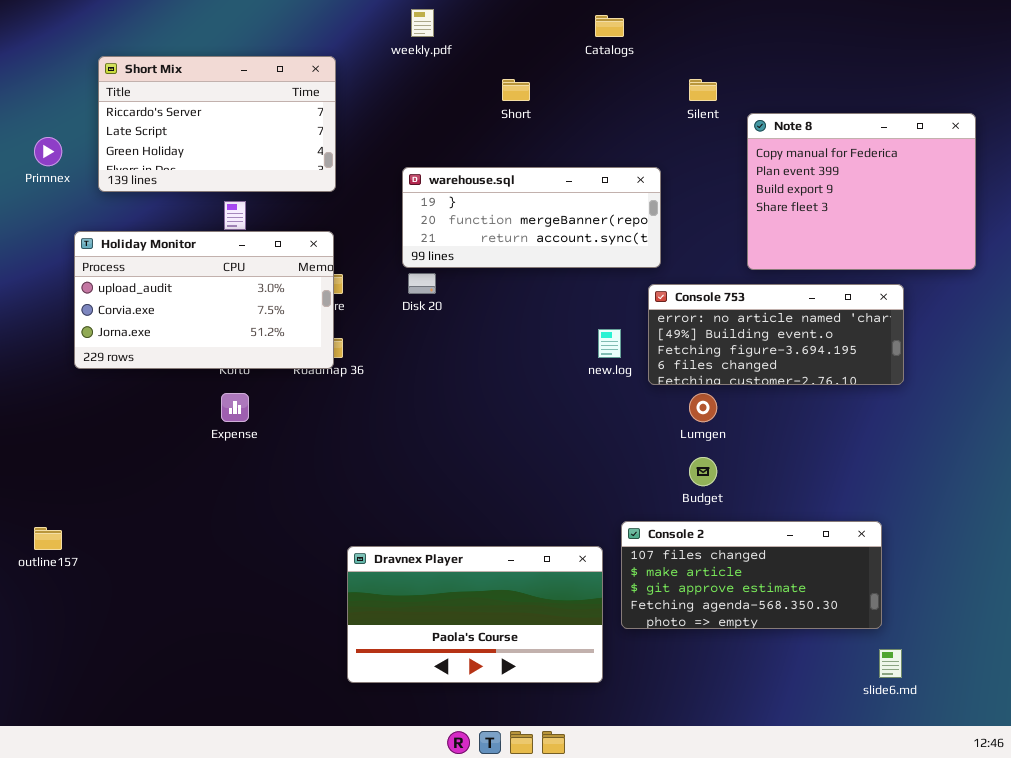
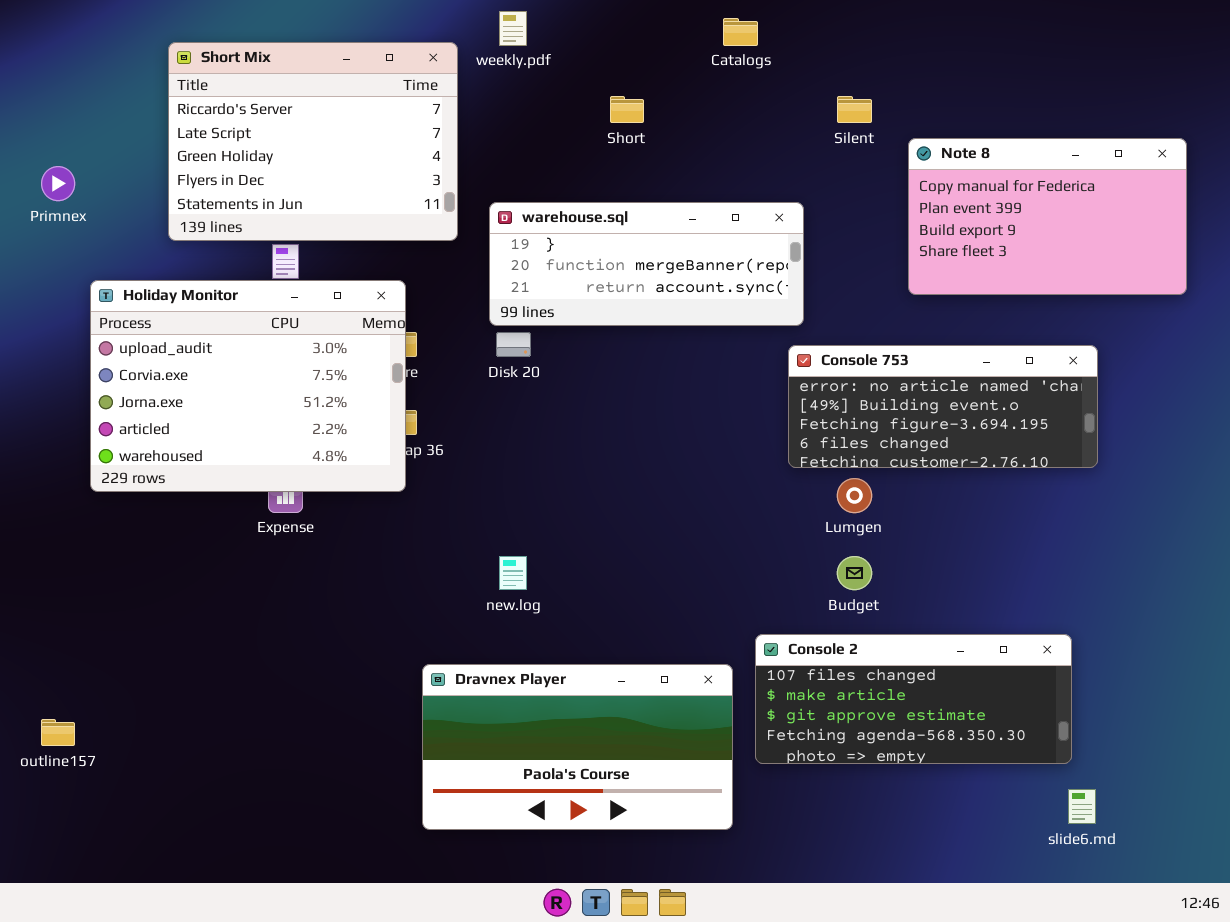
Short Mix: [98,56,336,192] -> [168,42,458,241], moved, resized
Note 8: [747,113,976,270] -> [908,138,1187,295], resized
Holiday Monitor: [74,231,334,369] -> [90,280,406,492], resized
new.log: [598,329,621,358] -> [499,556,527,590], moved
outline157: [34,527,62,550] -> [41,719,75,746], moved

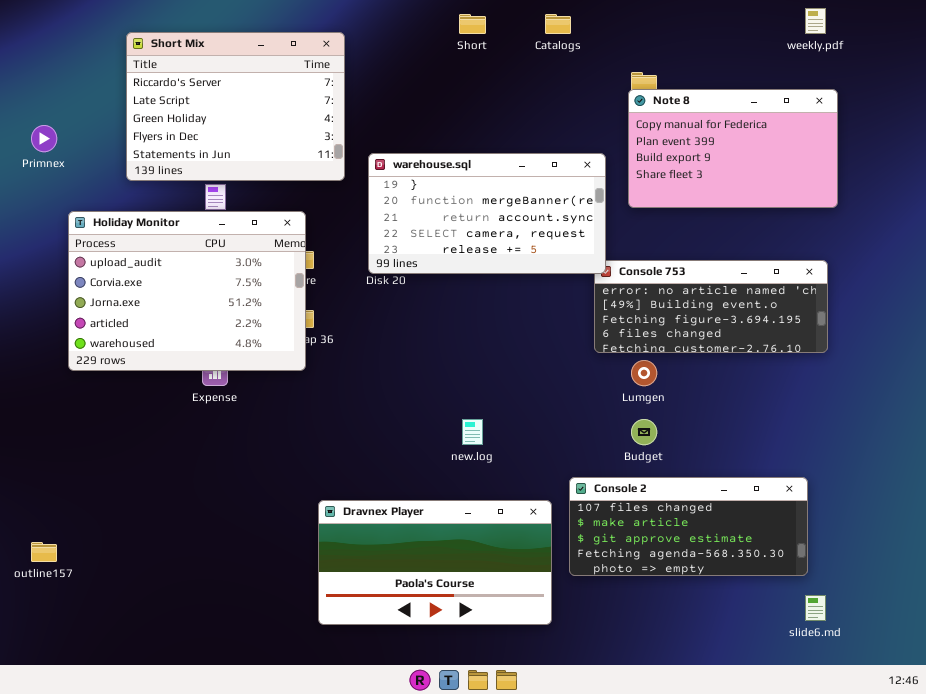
weekly.pdf: [499,11,527,46] -> [805,8,826,34], moved
Short: [610,96,644,123] -> [459,14,486,34], moved
Note 8: [908,138,1187,295] -> [628,89,838,208], moved
warehouse.sql: [489,202,804,326] -> [368,153,606,274], resized
new.log: [499,556,527,590] -> [462,419,483,445], moved

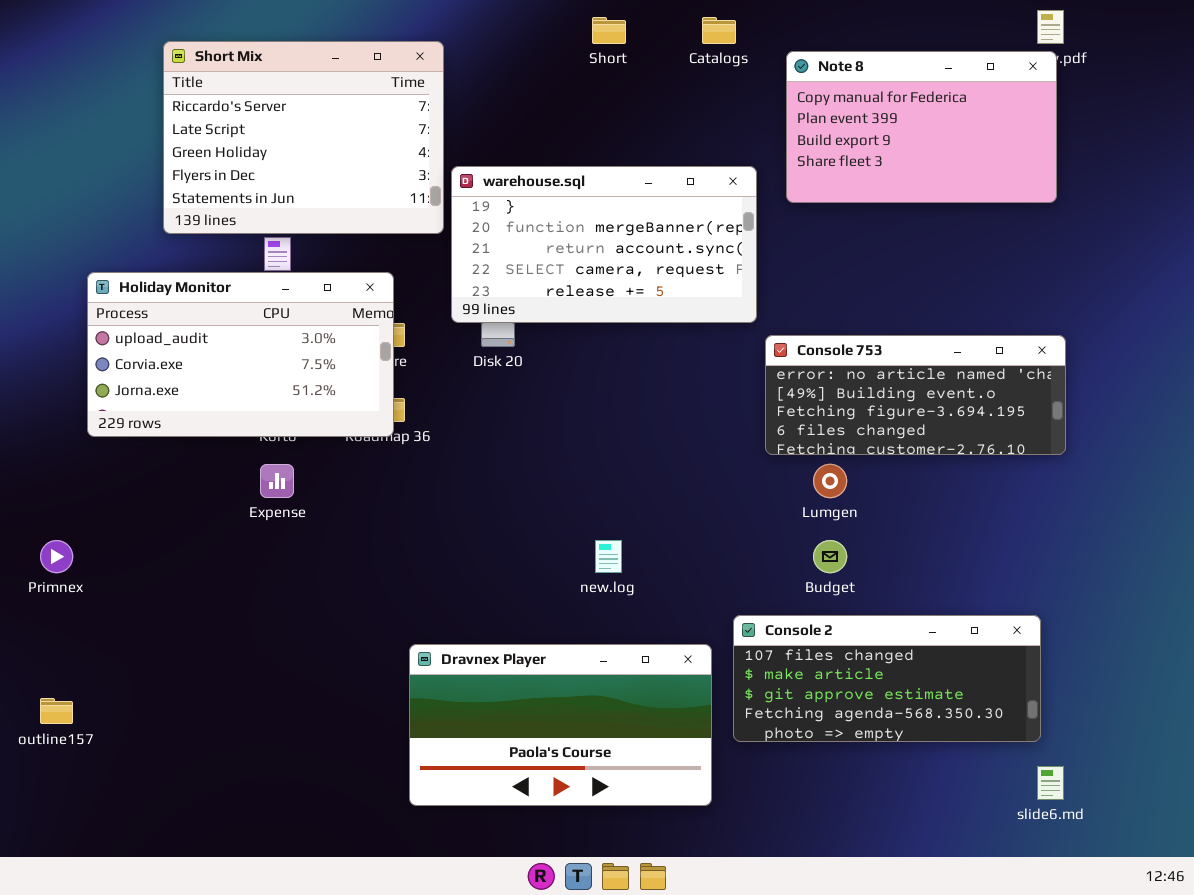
Note 8: [628,89,838,208] -> [786,51,1057,203], moved
Primnex: [31,125,57,152] -> [40,540,73,573], moved
warehouse.sql: [368,153,606,274] -> [451,166,757,323], moved
Holiday Monitor: [68,211,306,371] -> [87,272,394,437], resized

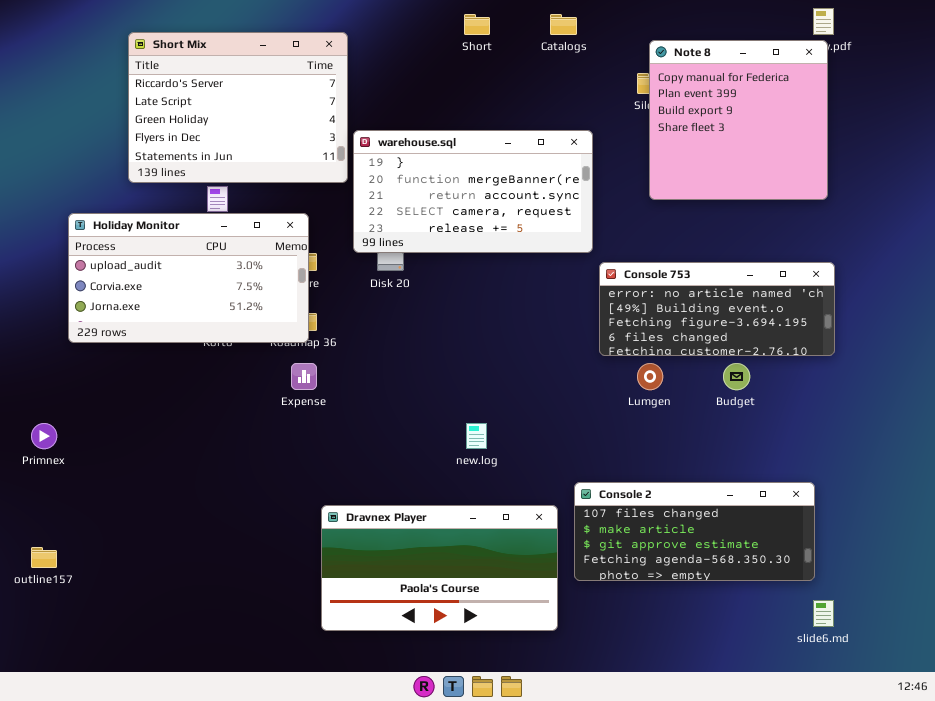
Note 8: [786,51,1057,203] -> [649,40,828,200], resized
Expense: [260,464,294,498] -> [291,363,317,390], moved
Budget: [813,540,847,573] -> [723,363,750,390], moved

